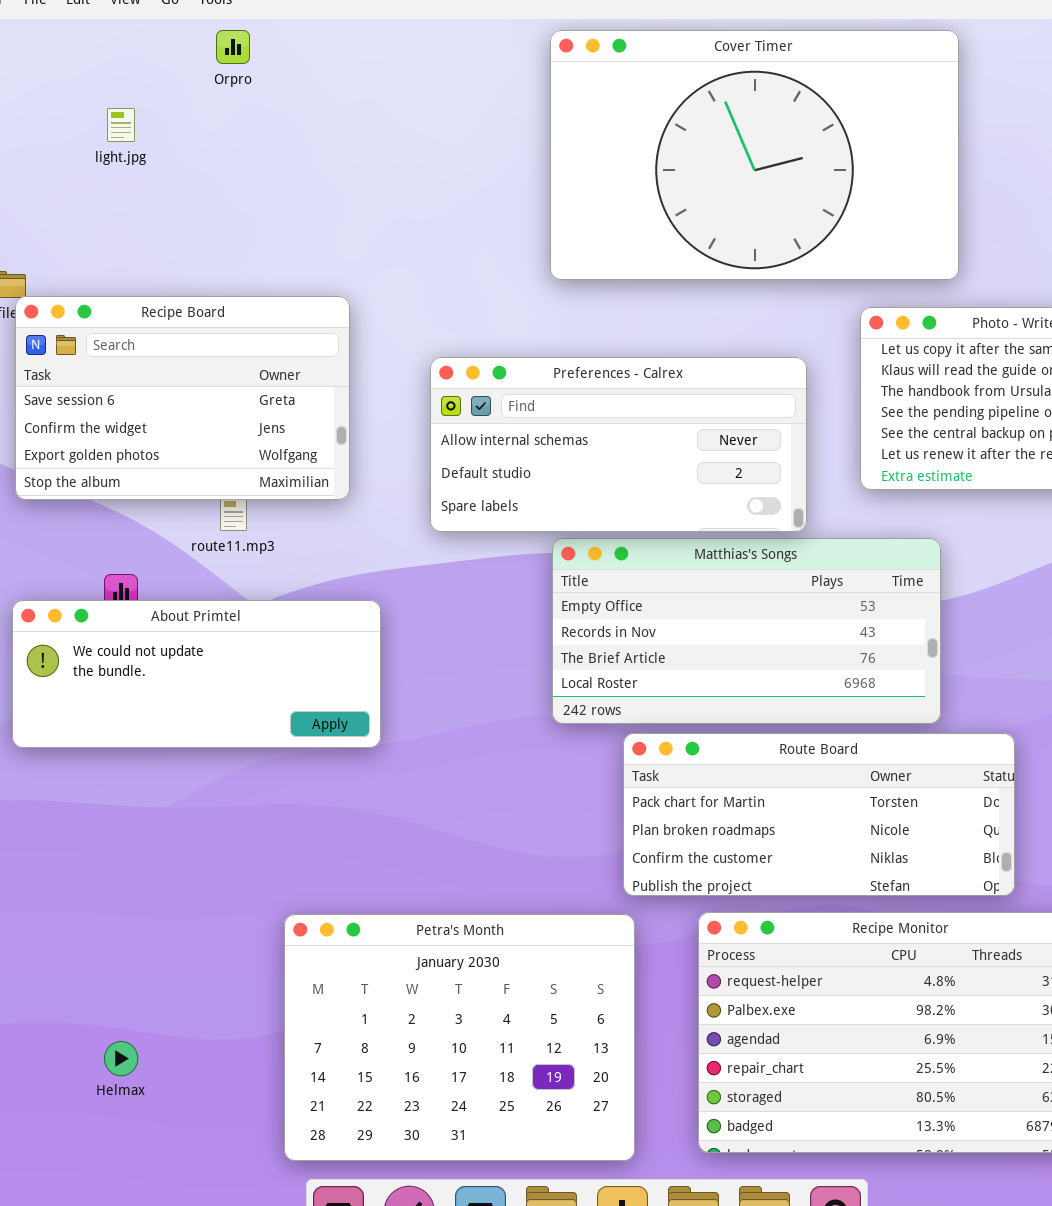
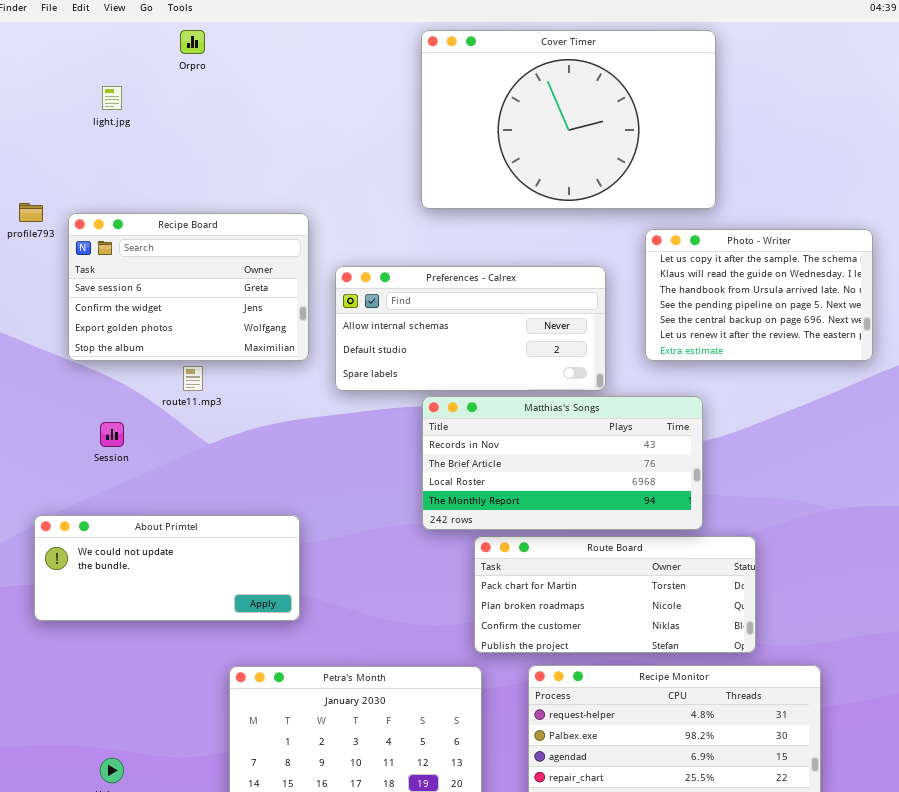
Recipe Board: [15,296,350,500] -> [68,213,309,361], moved
Matthias's Songs: [552,538,941,724] -> [422,396,703,530], scrolled down 1 row
About Primtel: [12,600,381,748] -> [34,515,300,621], moved

